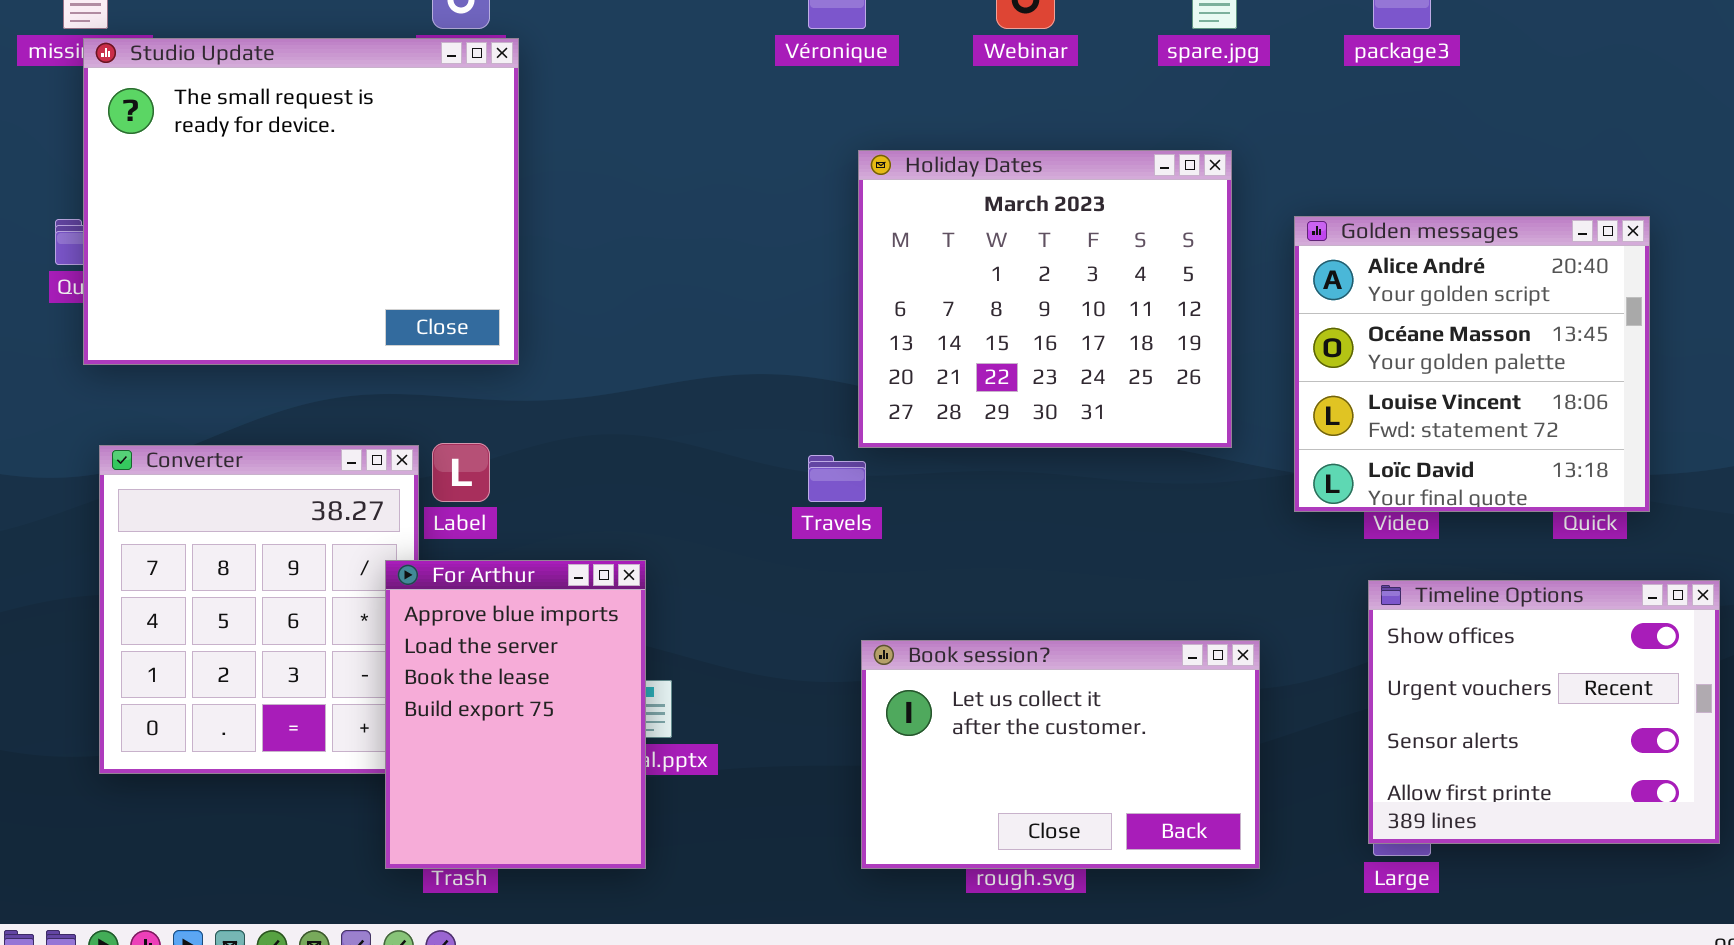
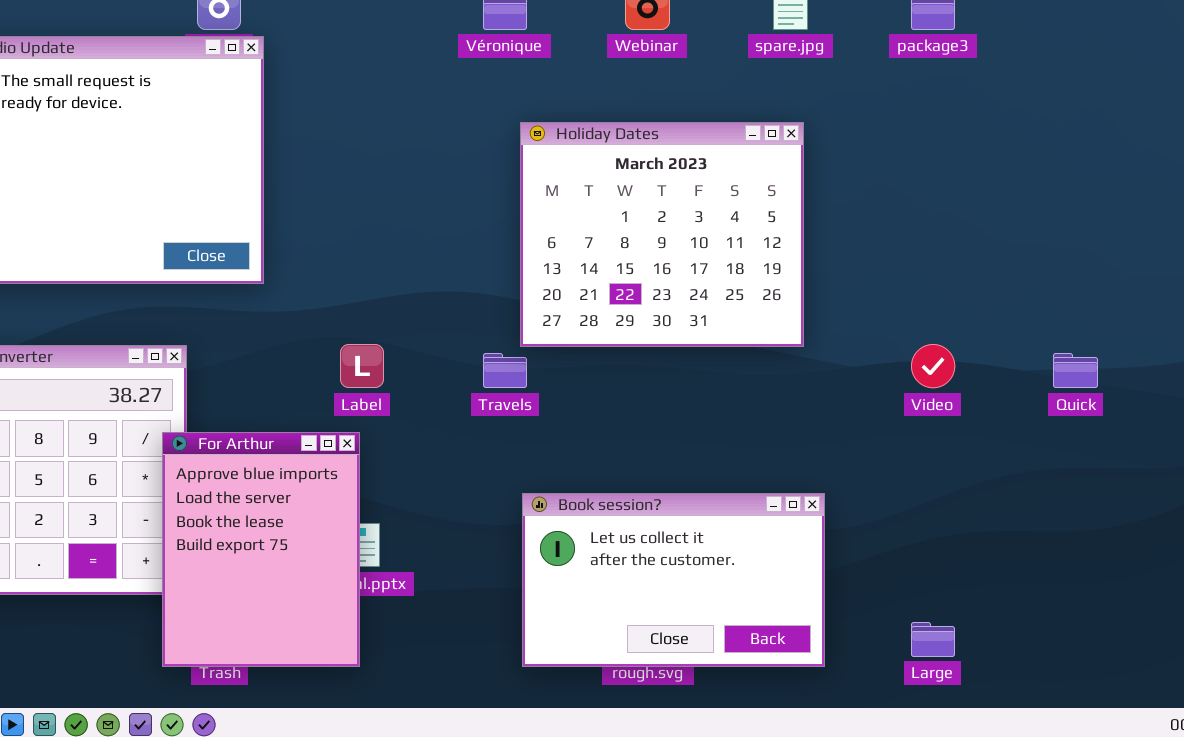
Golden messages: [1294,216,1650,512] -> none, closed
Label: [432,443,490,502] -> [340,344,384,388], moved
Timeline Options: [1368,580,1720,844] -> none, closed

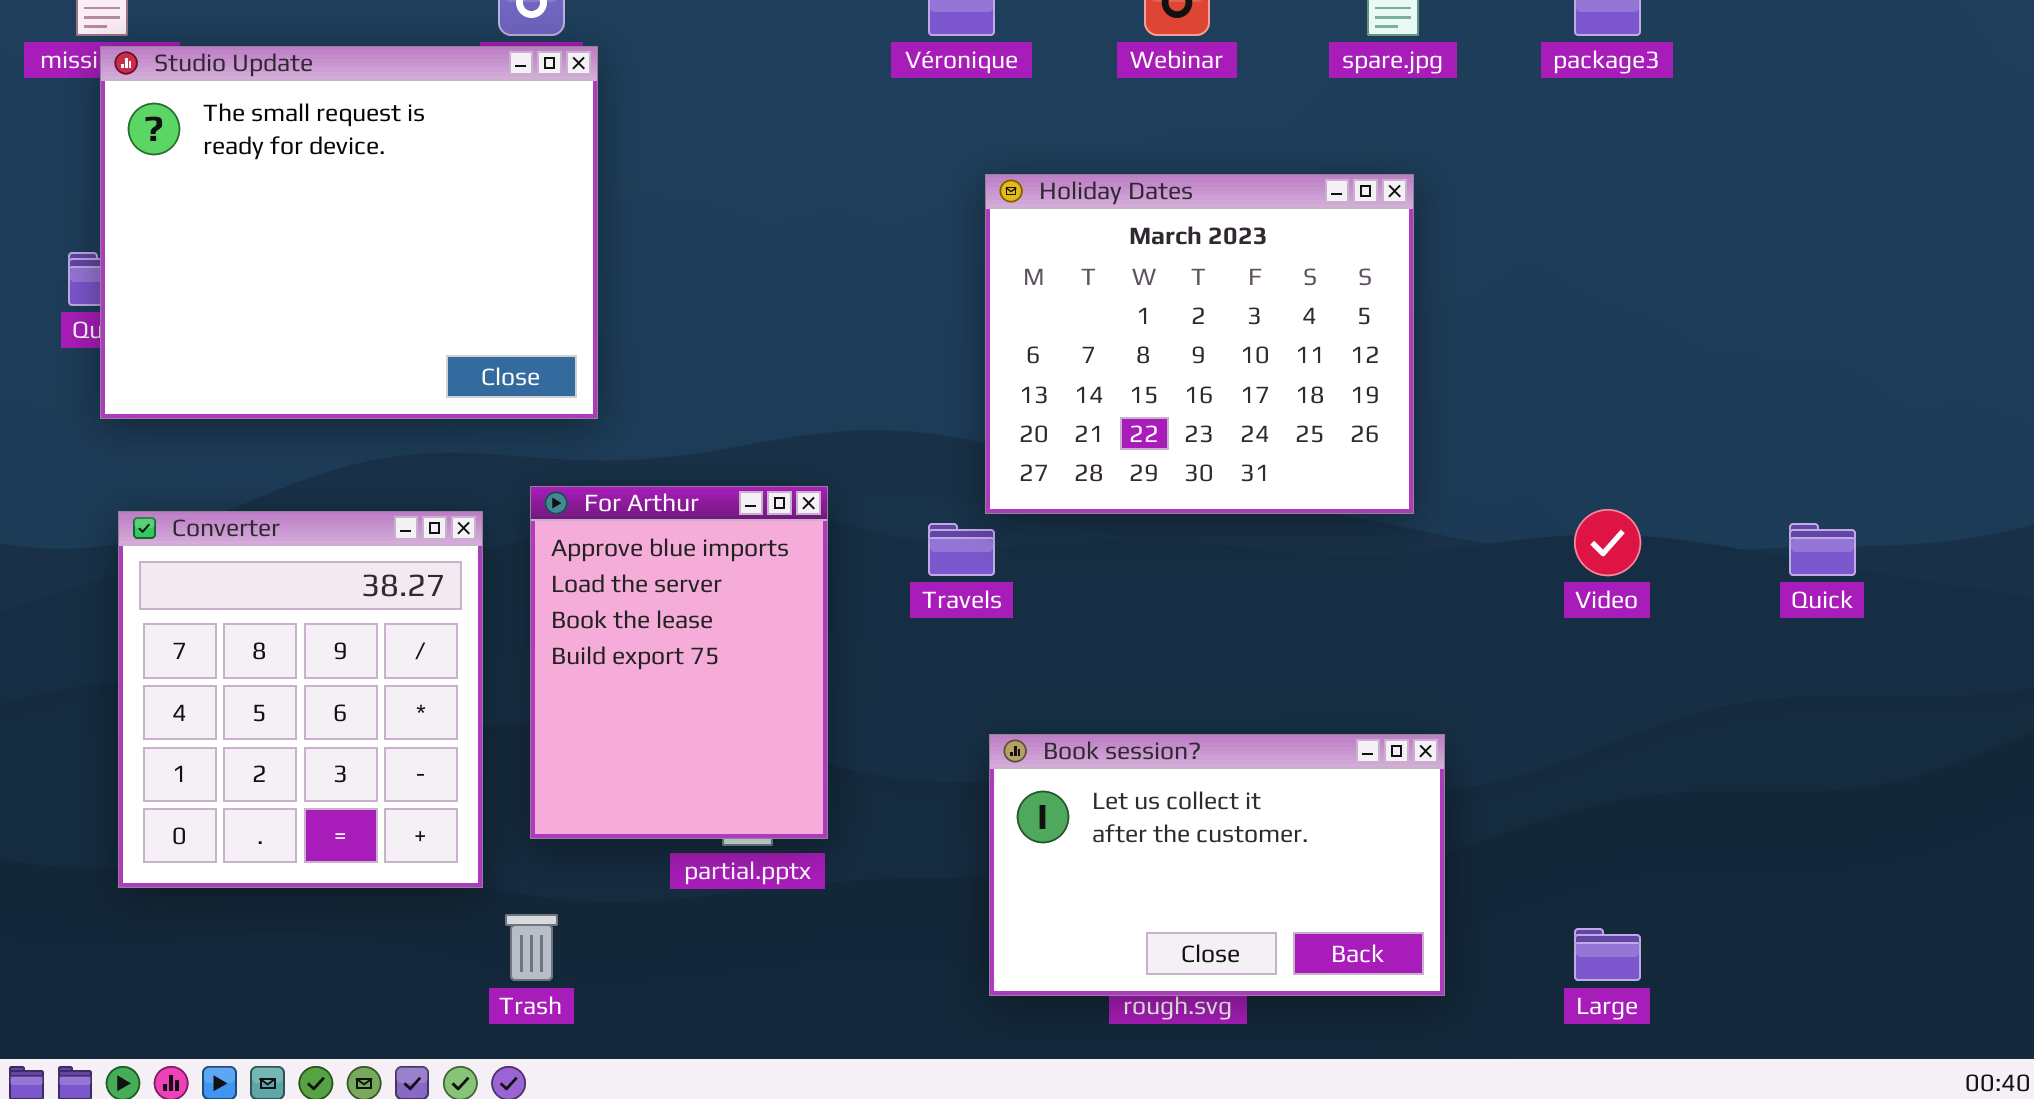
For Arthur: [162,432,360,667] -> [530,486,828,839], moved

